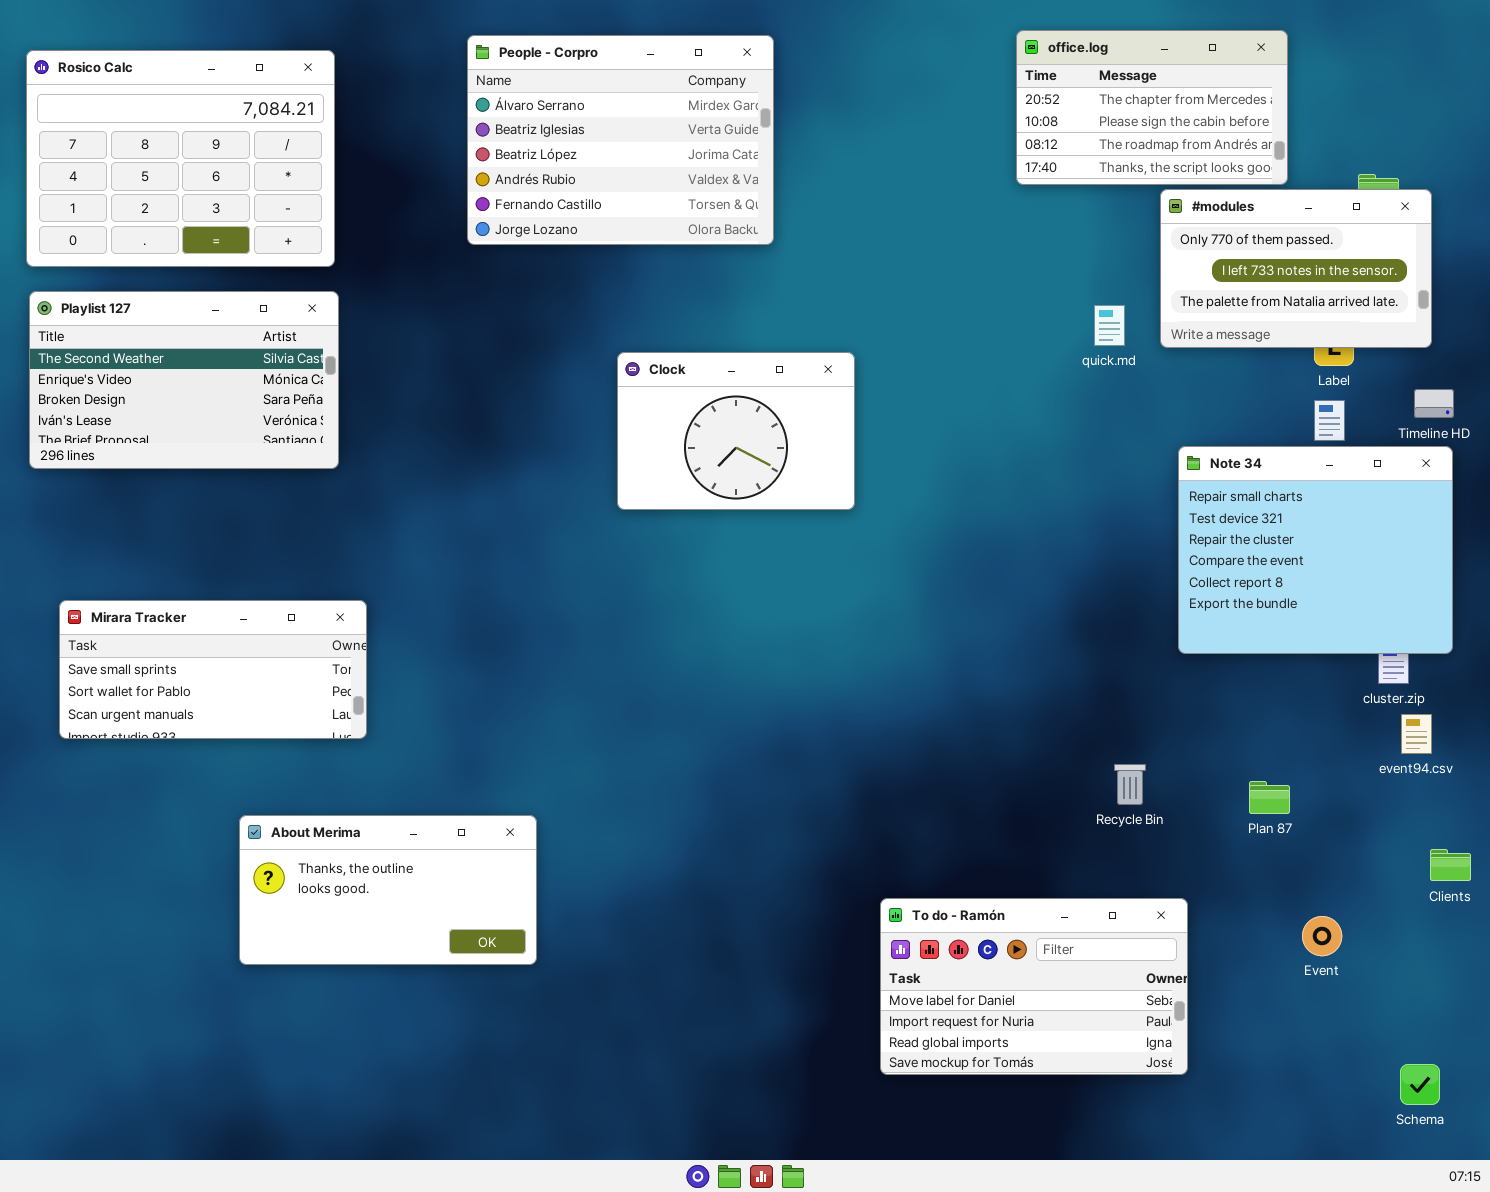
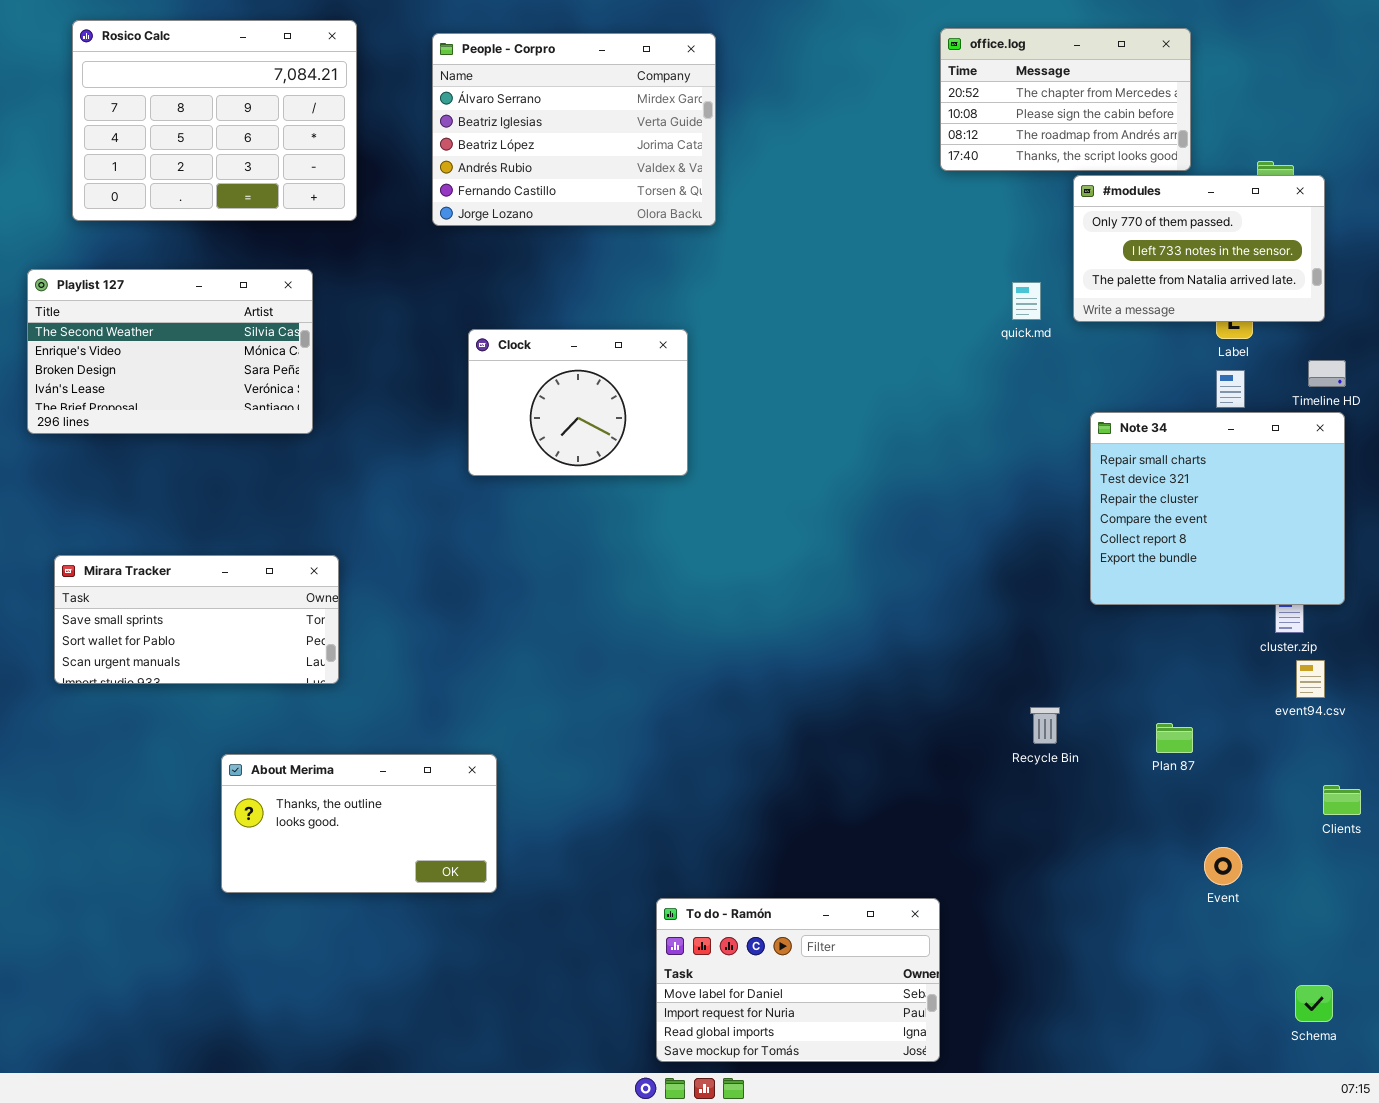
Rosico Calc: [26,50,335,267] -> [72,20,357,221], moved
Clock: [617,352,855,510] -> [468,329,688,476], moved
To do - Ramón: [880,898,1188,1075] -> [656,898,940,1062], moved

